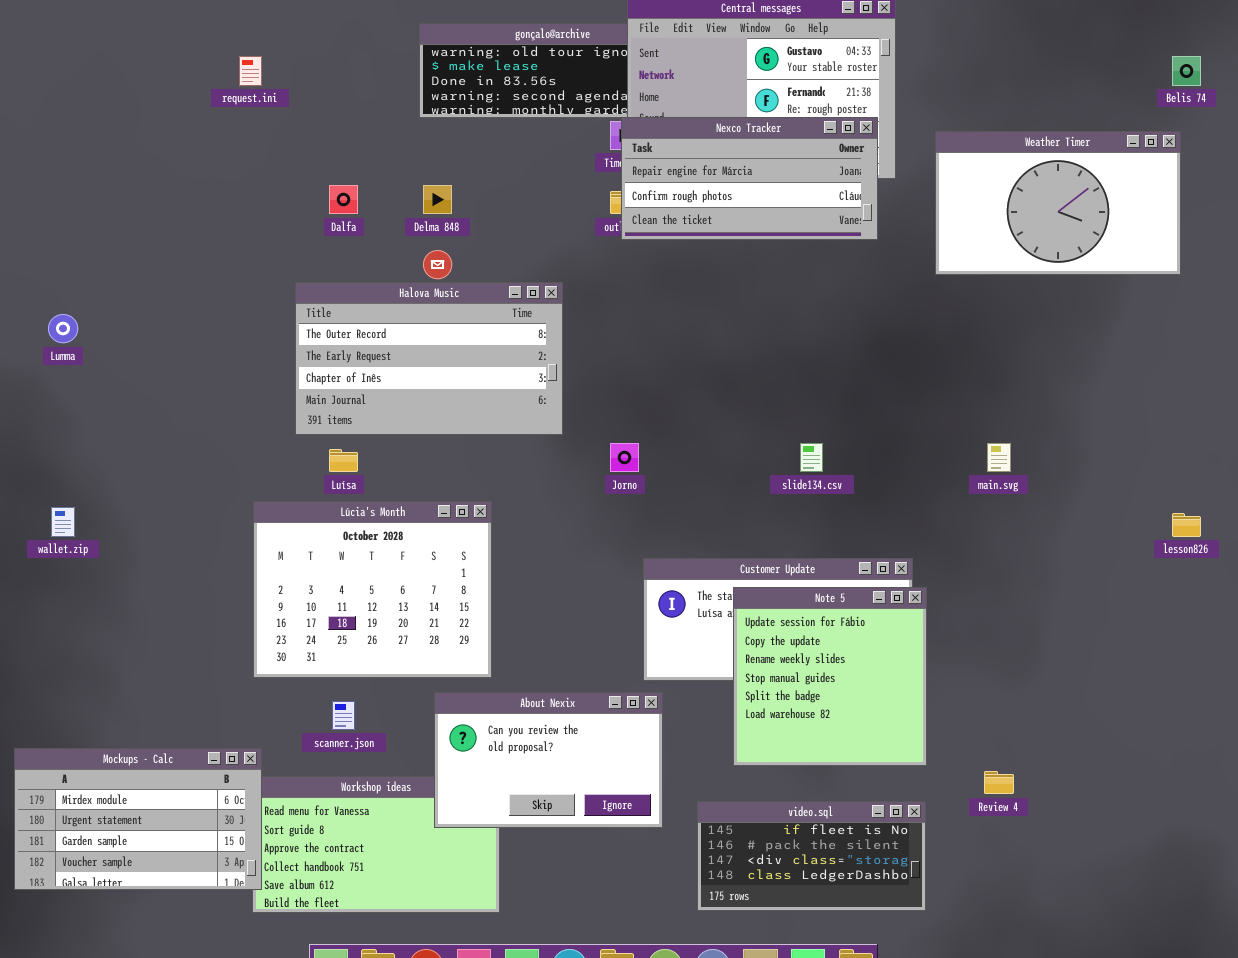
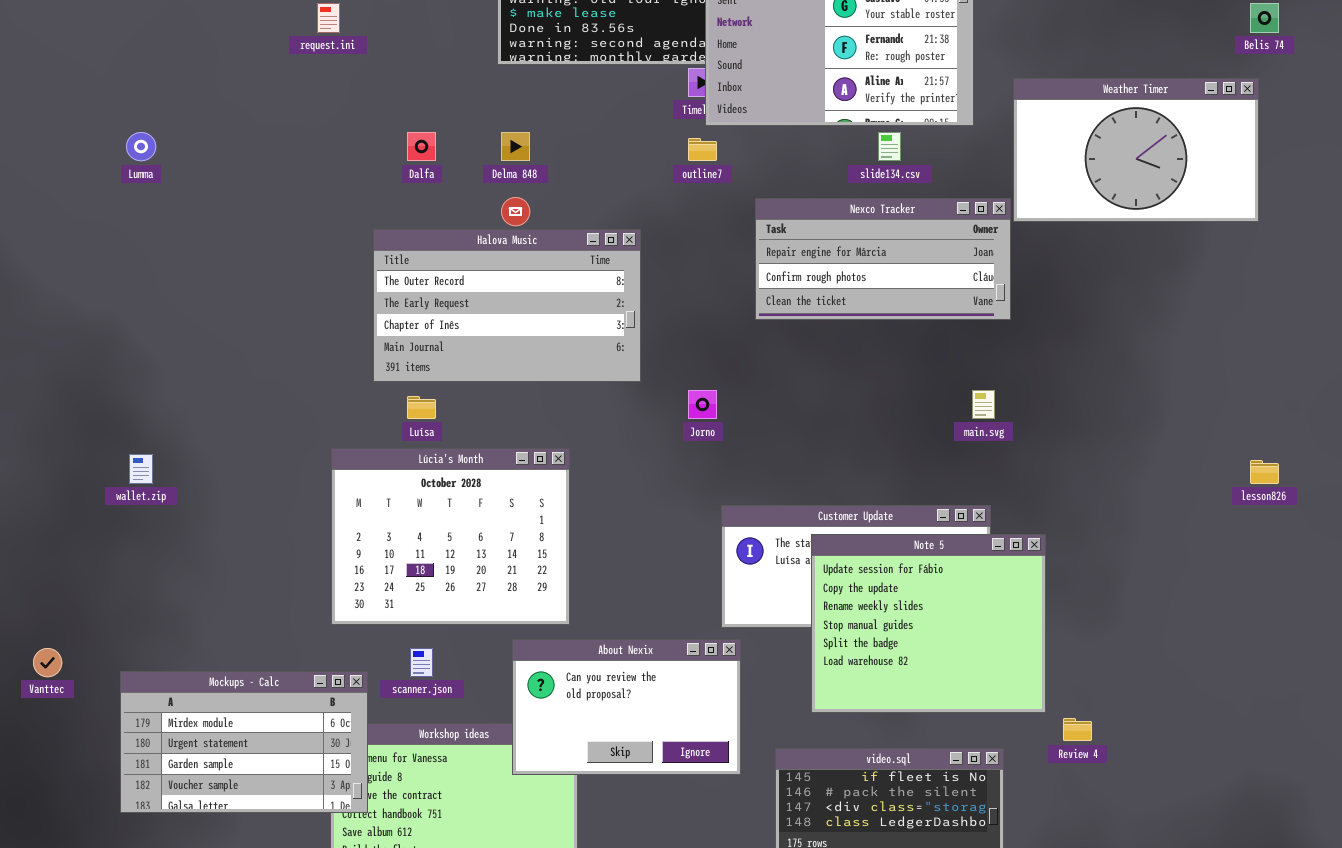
Nexco Tracker: [621,117,878,240] -> [755,198,1011,320], moved
Lumma: [48,314,78,343] -> [126,132,156,161], moved
slide134.csv: [800,443,823,472] -> [878,132,901,161], moved
main.svg: [987,443,1011,472] -> [972,390,995,419], moved
Note 5: [733,587,927,766] -> [811,534,1046,713], resized
Mockups - Calc: [14,748,262,890] -> [120,671,368,813], moved

